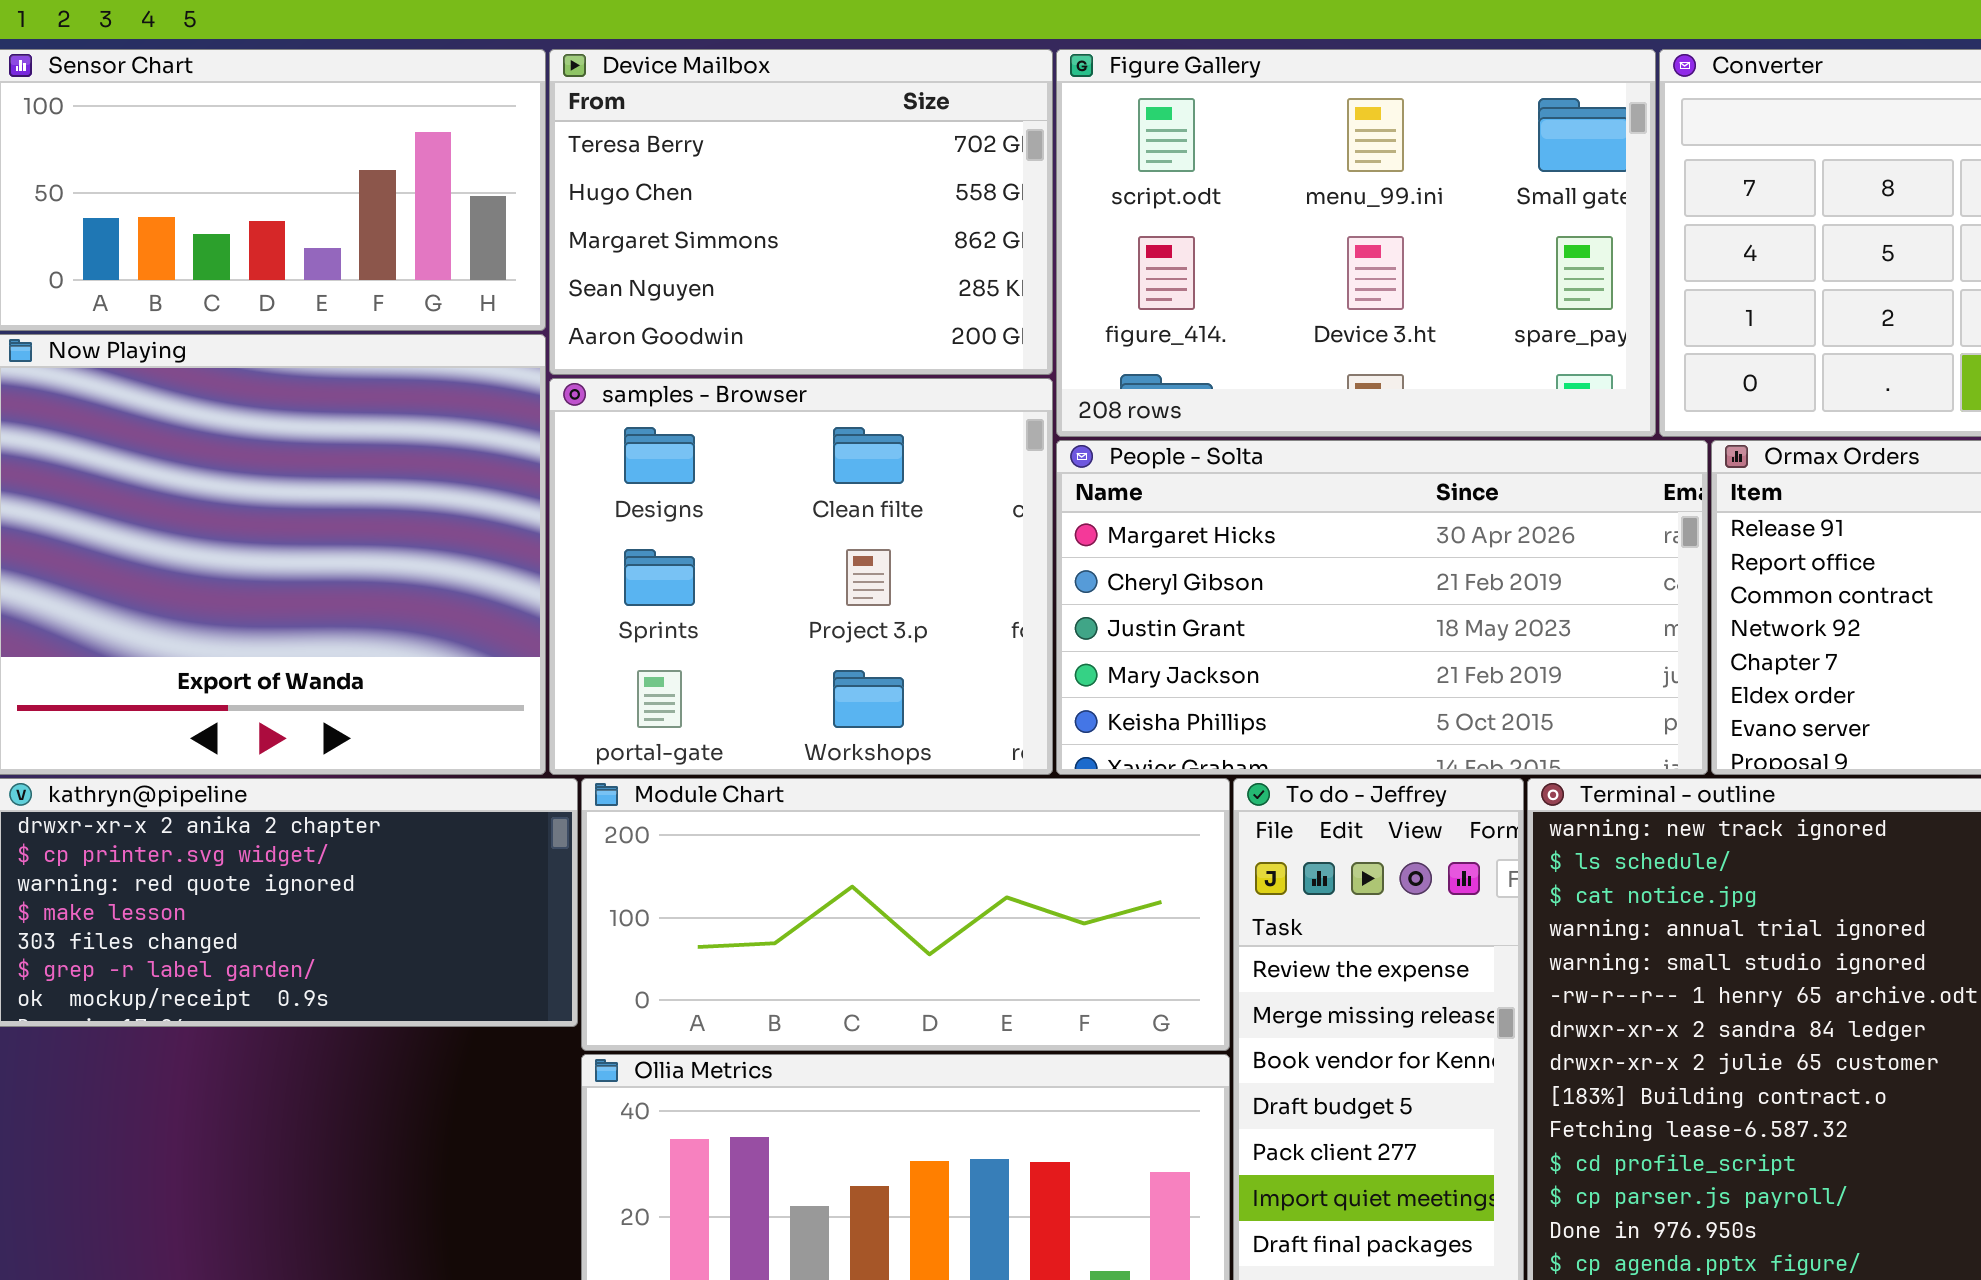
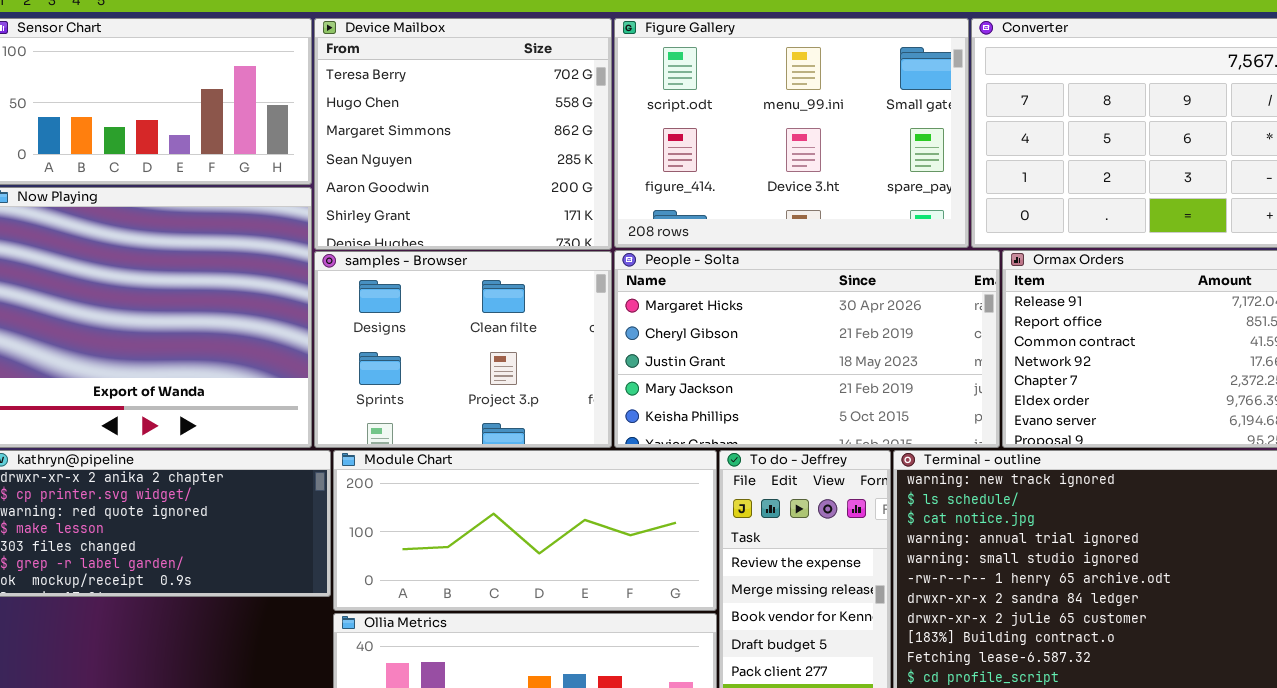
Device Mailbox: [549,49,1053,375] -> [314,18,612,250], resized
samples - Browser: [549,378,1053,775] -> [314,251,612,448], resized

